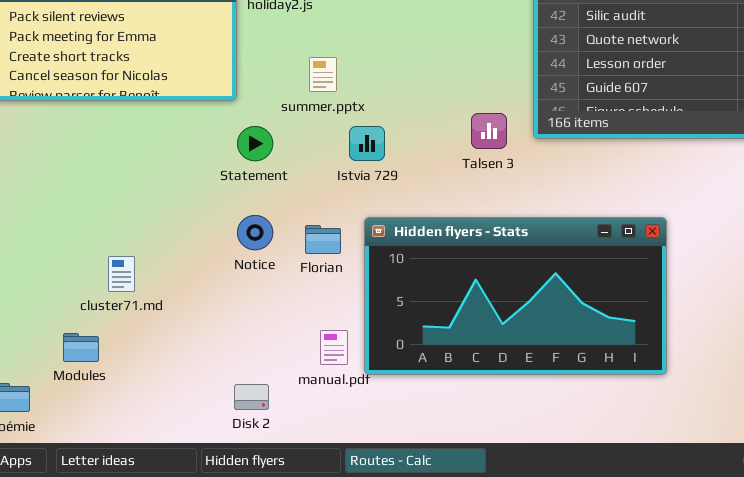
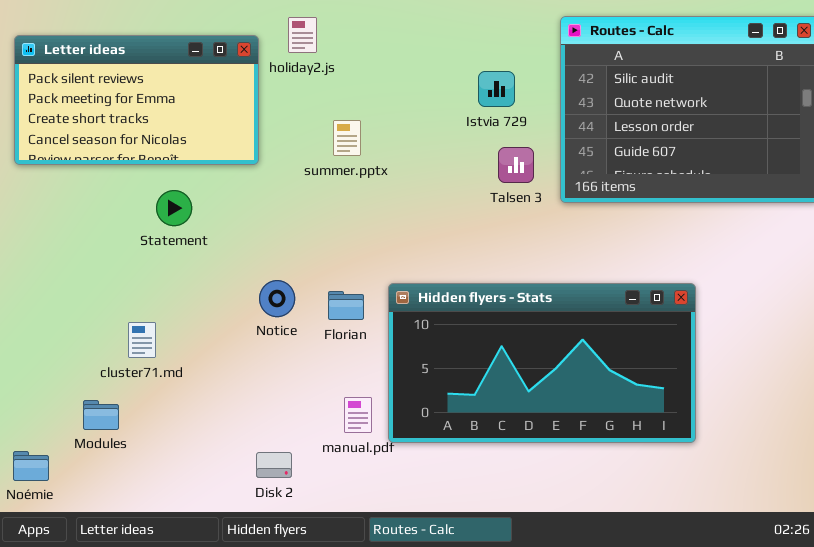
Talsen 3: [471,113,507,149] -> [498,147,534,183], moved
Statement: [237,126,273,161] -> [156,190,192,226], moved
Istvia 729: [349,126,385,161] -> [478,71,515,107], moved

